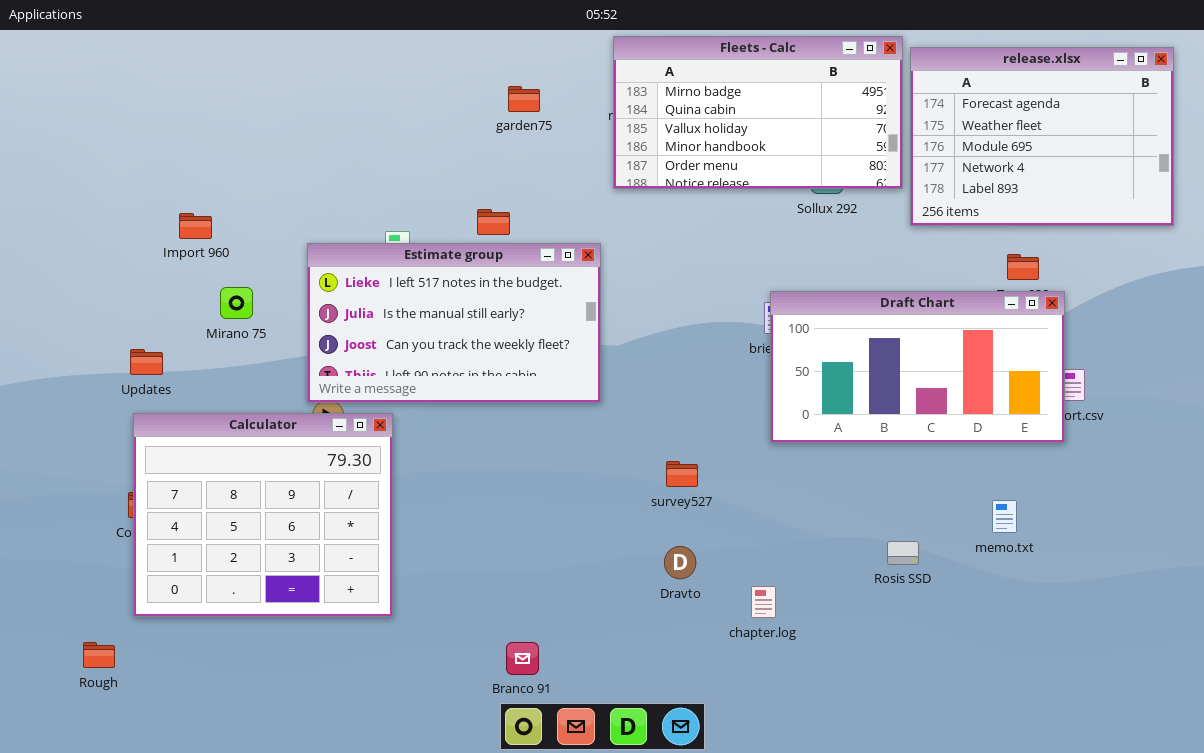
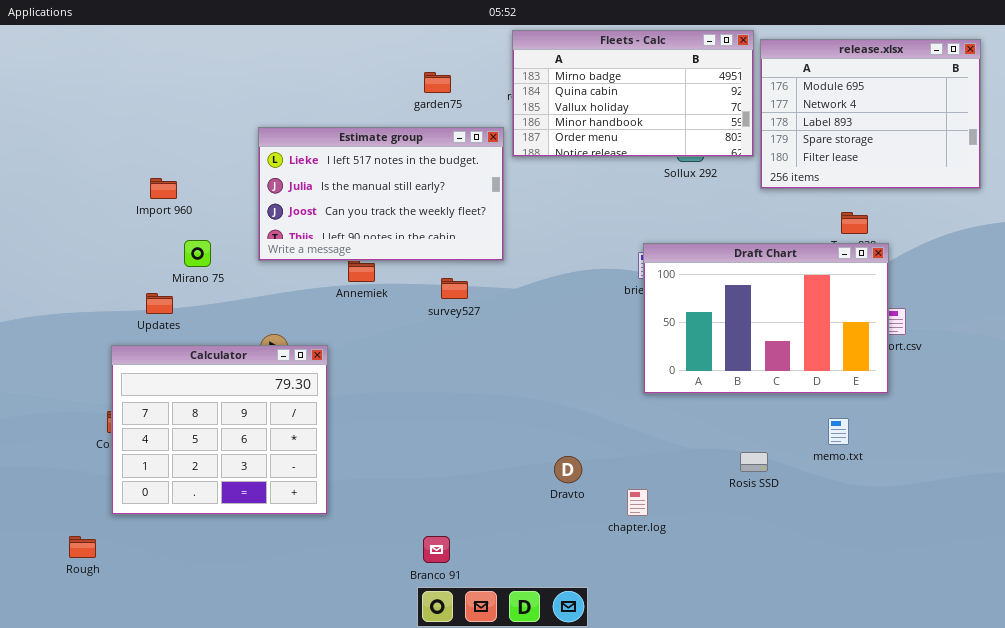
release.xlsx: [910,47,1174,226] -> [760,39,981,189], scrolled down 2 rows
Estimate group: [307,243,601,403] -> [258,127,504,261], moved
Draft Chart: [770,291,1065,443] -> [643,243,889,394], resized
Updates: [130,349,163,375] -> [146,293,173,314], moved
survey527: [666,461,698,487] -> [441,278,468,299], moved

